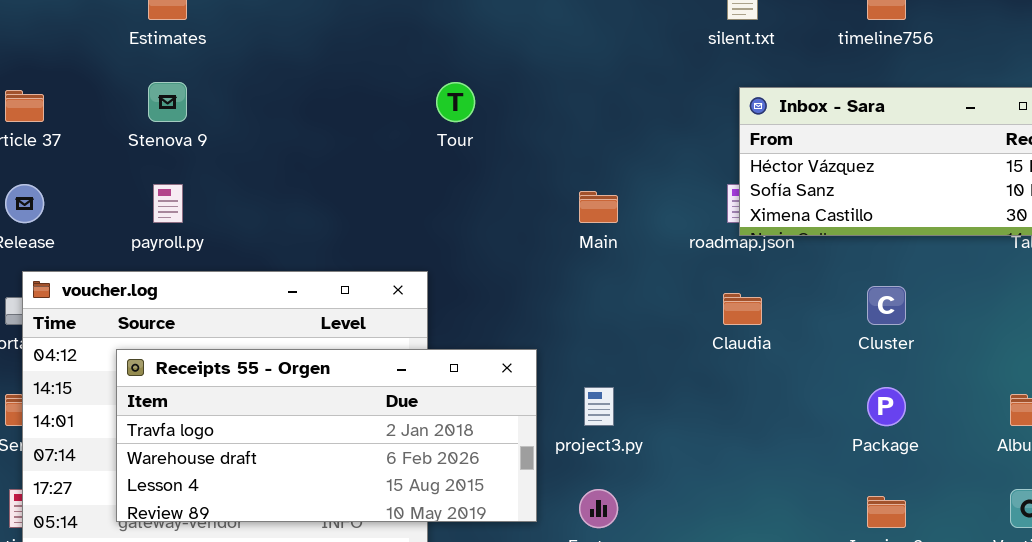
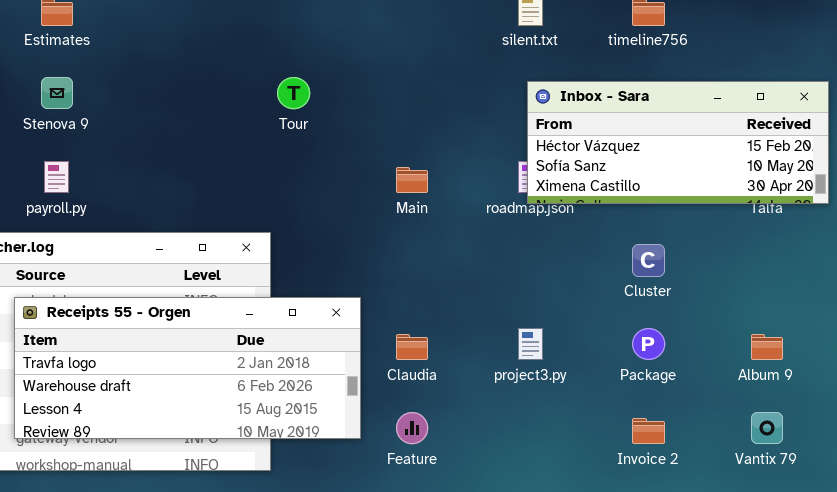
Claudia: [723,293,762,325] -> [396,334,428,360], moved
project3.py: [584,387,614,426] -> [518,328,543,360], moved

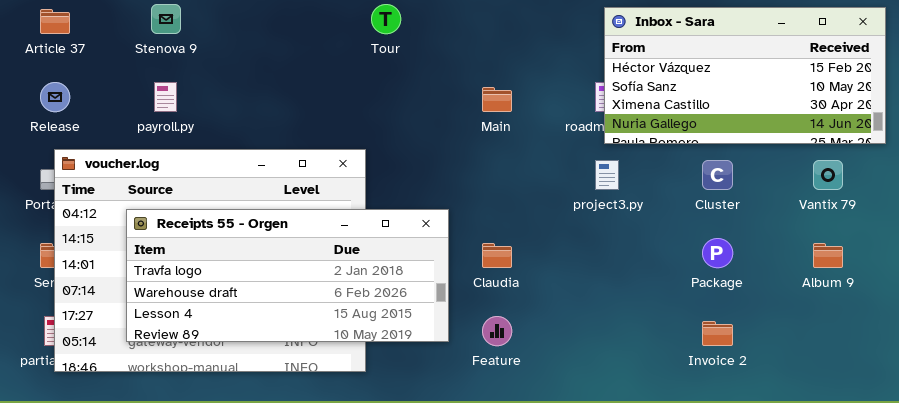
Inbox - Sara: [527,81,829,204] -> [604,7,886,144], resized
project3.py: [518,328,543,360] -> [595,160,619,190], moved
Vantix 79: [751,412,783,444] -> [813,160,843,190], moved

